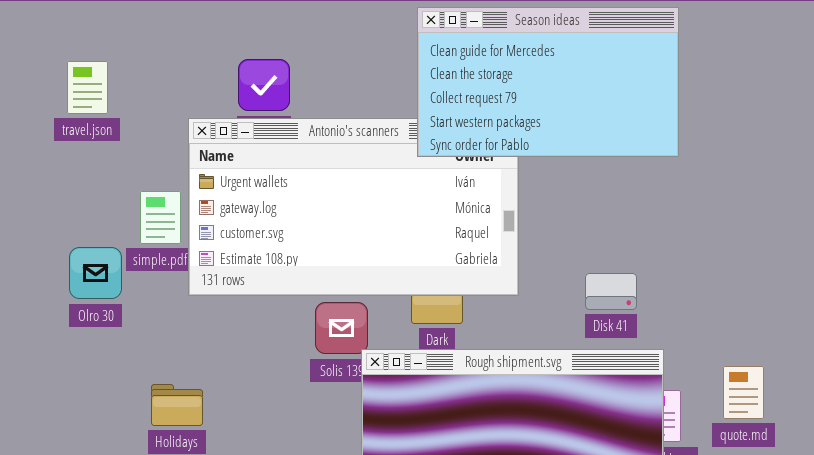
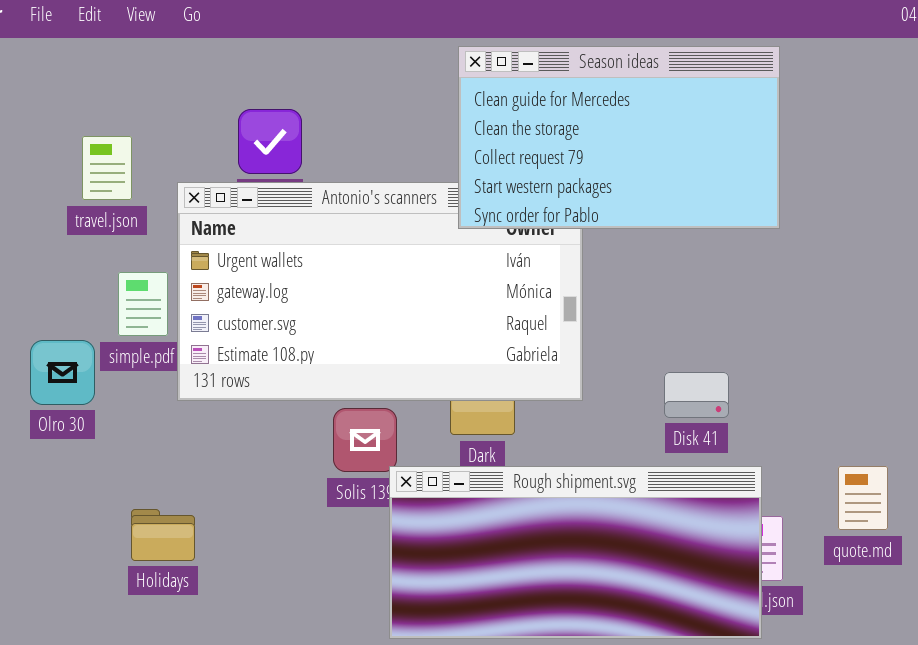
travel.json: [67,61,108,114] -> [82,136,132,200], moved
quote.md: [723,366,764,419] -> [838,466,888,530], moved

